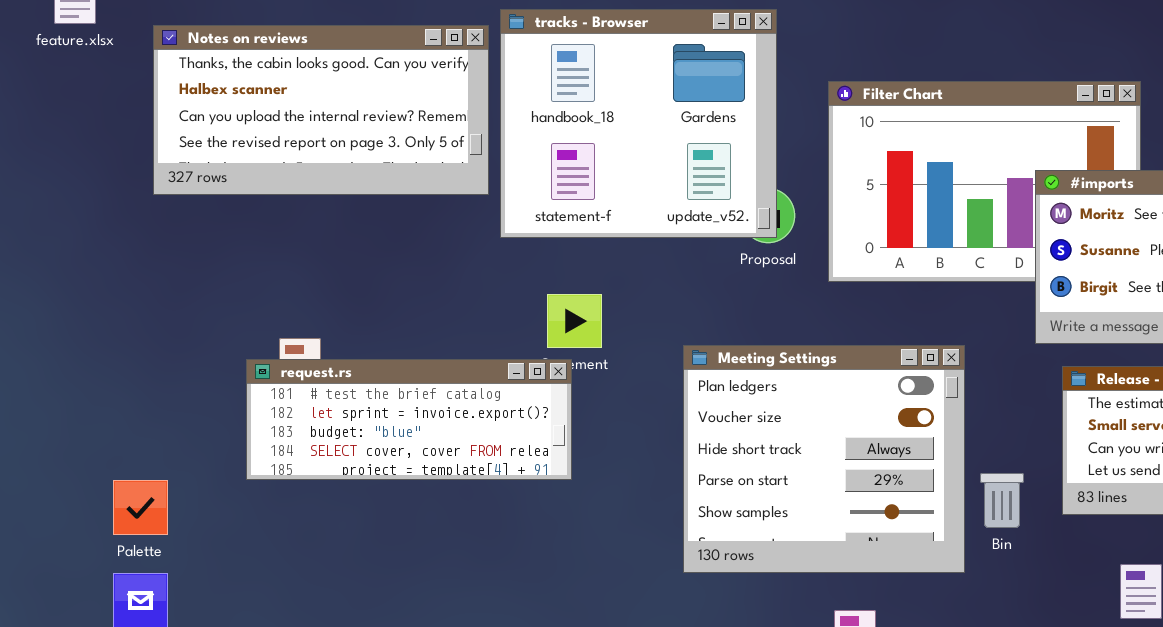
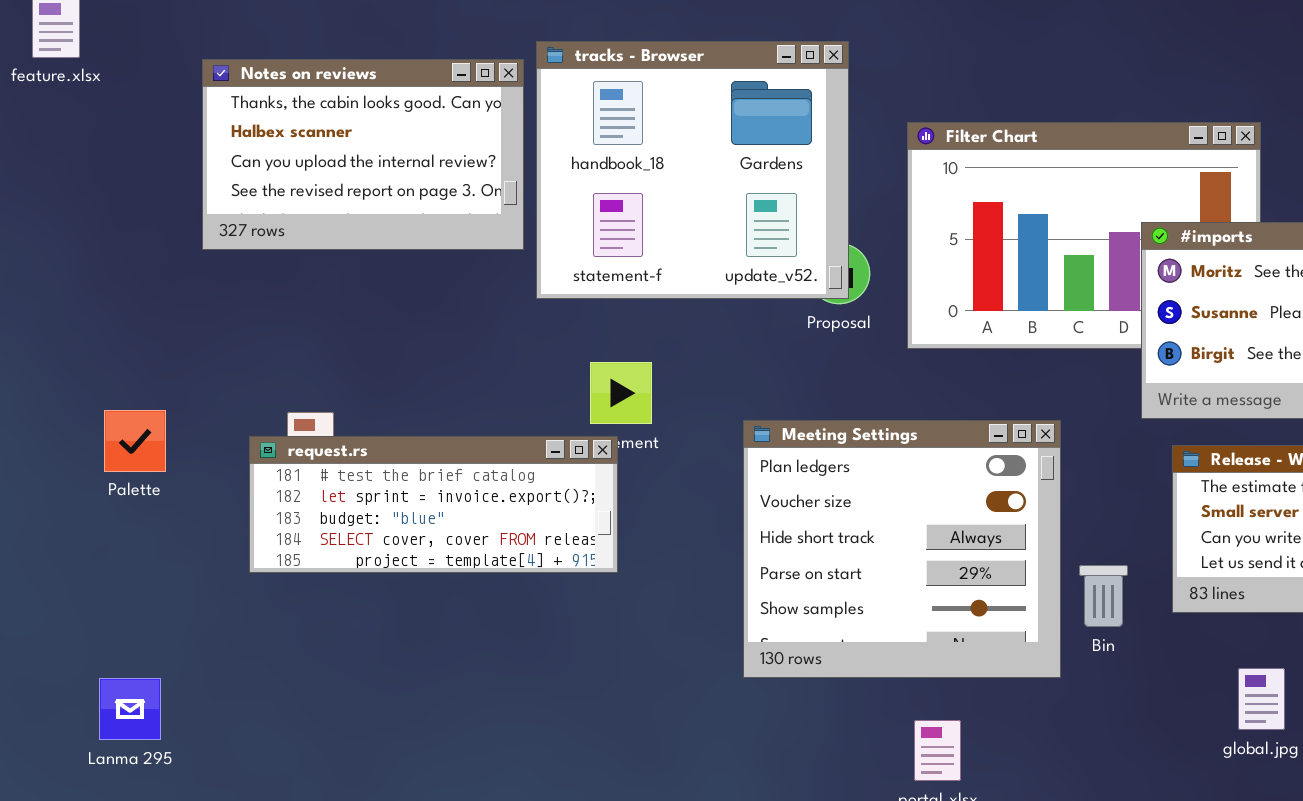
Notes on reviews: [153,25,489,195] -> [202,59,524,250], resized
Palette: [113,480,168,535] -> [104,410,166,472], moved

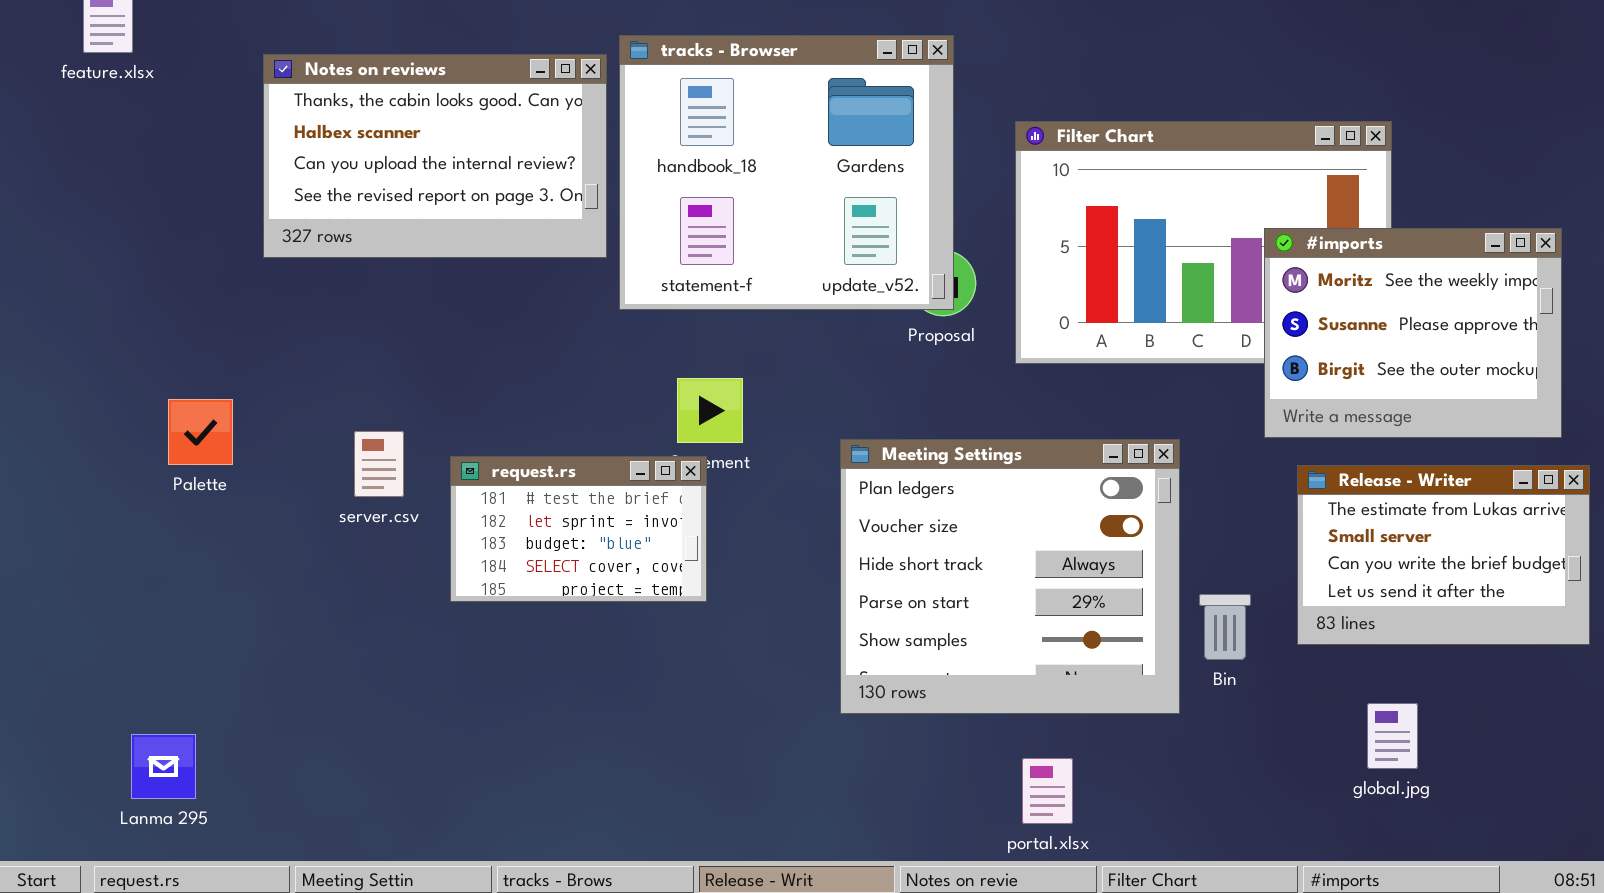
Palette: [104,410,166,472] -> [168,399,233,465], moved
request.rs: [249,436,618,573] -> [450,456,707,602], resized
Lanma 295: [99,678,161,740] -> [131,734,196,799], moved

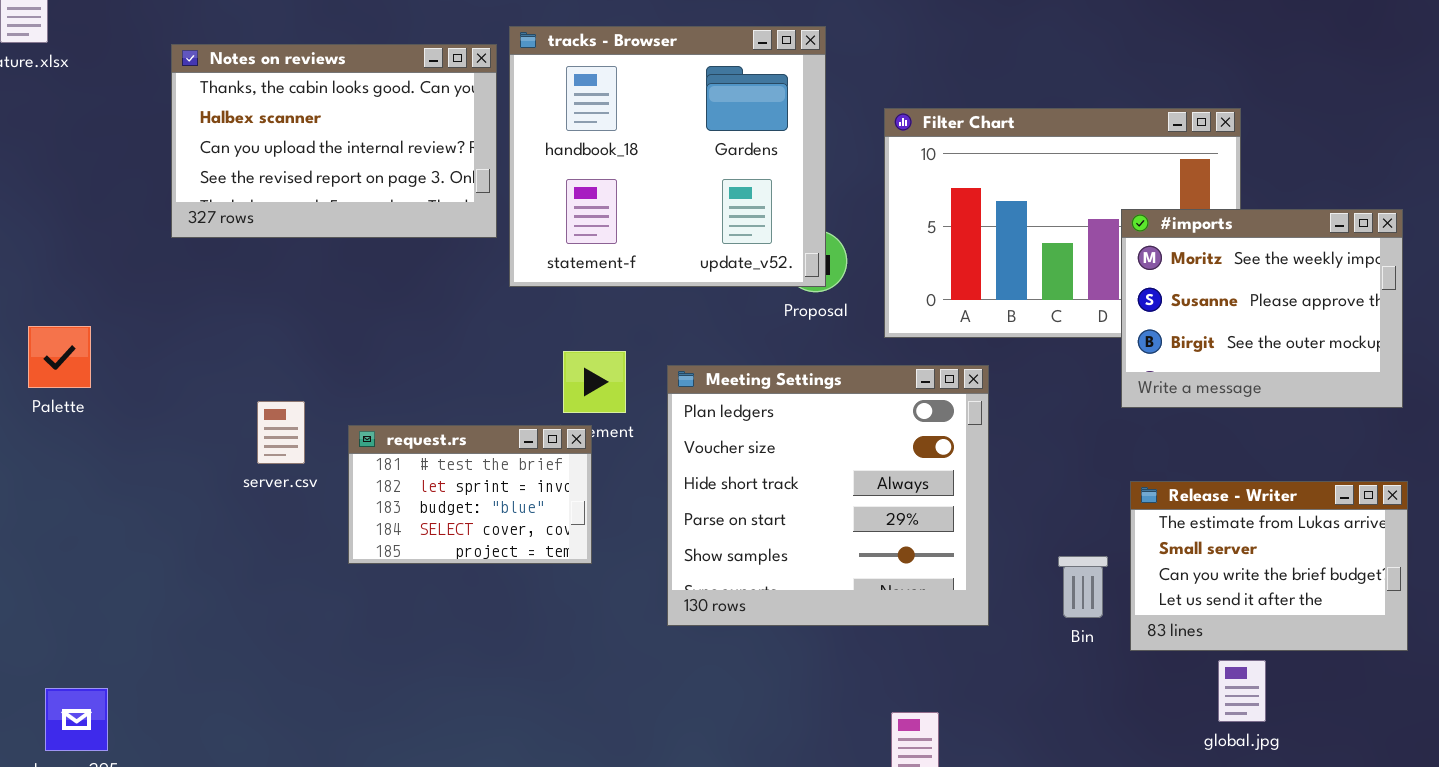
Palette: [168,399,233,465] -> [28,326,91,388], moved
Meeting Settings: [840,439,1180,714] -> [667,365,989,626], moved
Release - Writer: [1297,465,1590,645] -> [1130,481,1408,651], moved

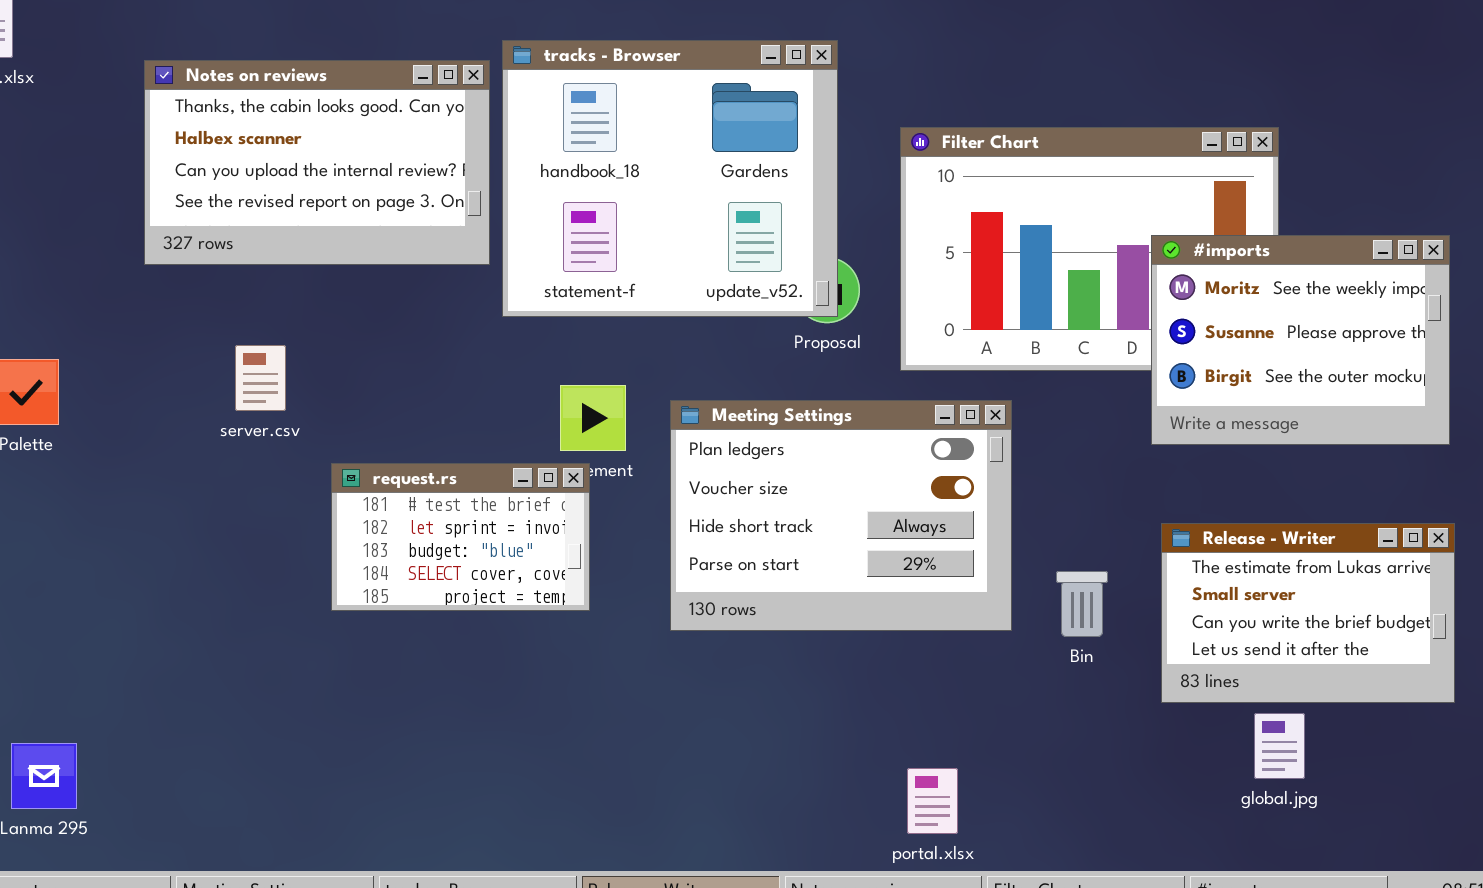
Meeting Settings: [667,365,989,626] -> [670,400,1012,631], resized
server.csv: [257,401,305,464] -> [235,345,286,411], moved
Bin: [1058,556,1108,618] -> [1056,571,1108,637], moved

